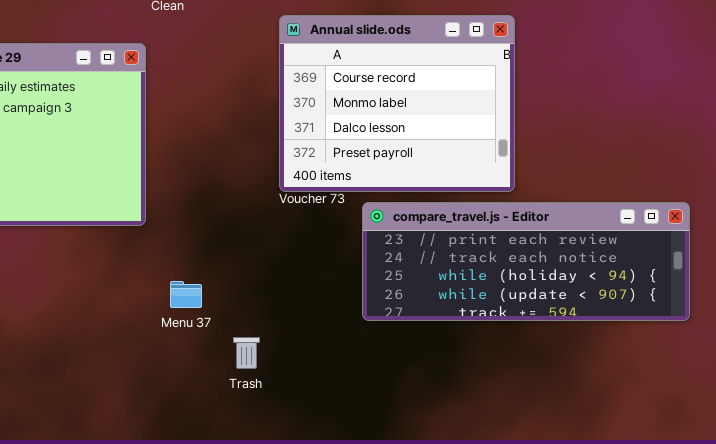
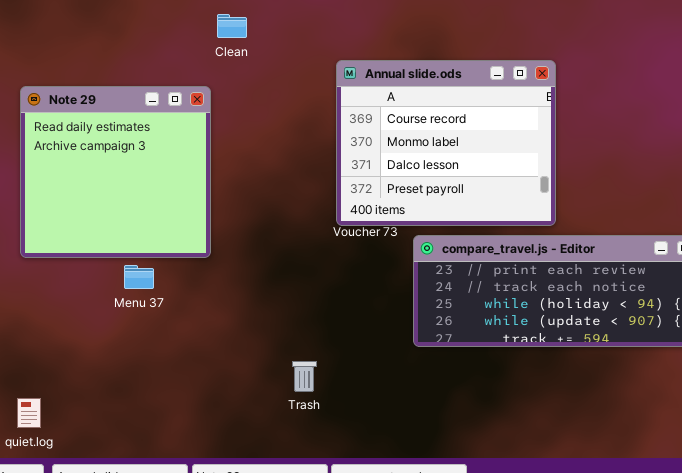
Menu 37: [170,281,202,308] -> [124,265,154,289], moved

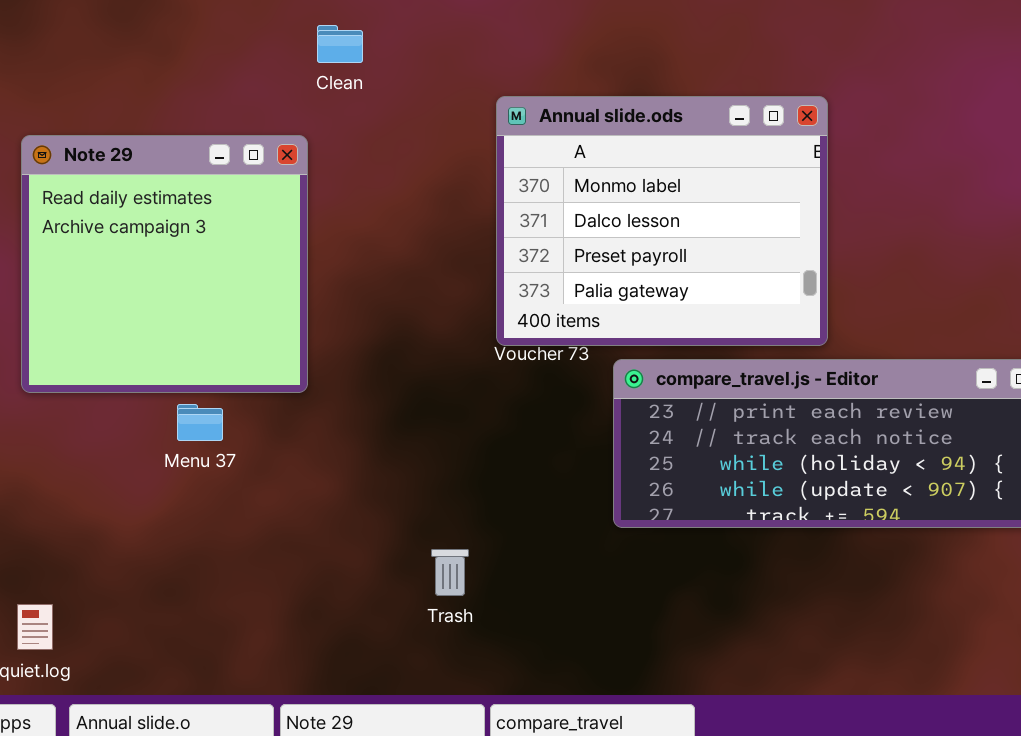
Annual slide.ods: [336,60,556,226] -> [496,96,828,346], scrolled down 1 row

